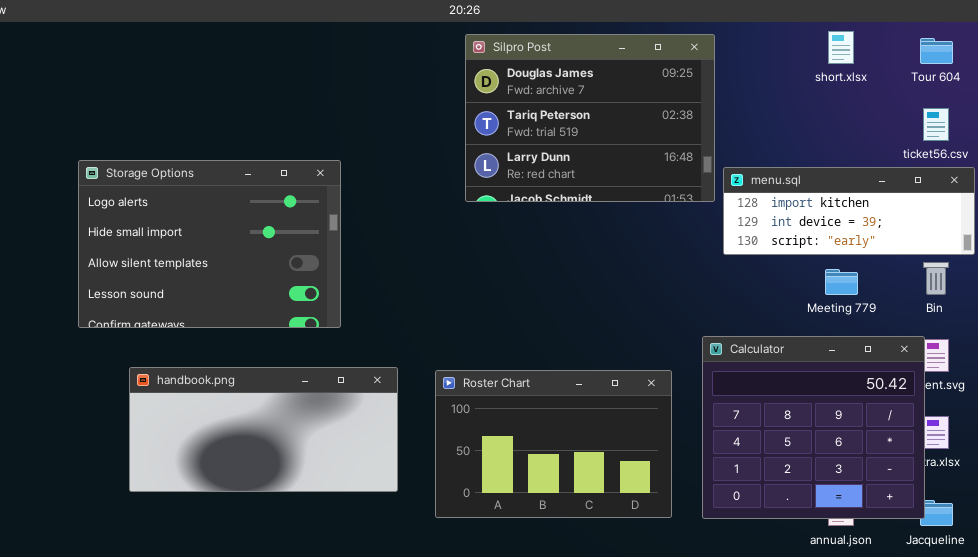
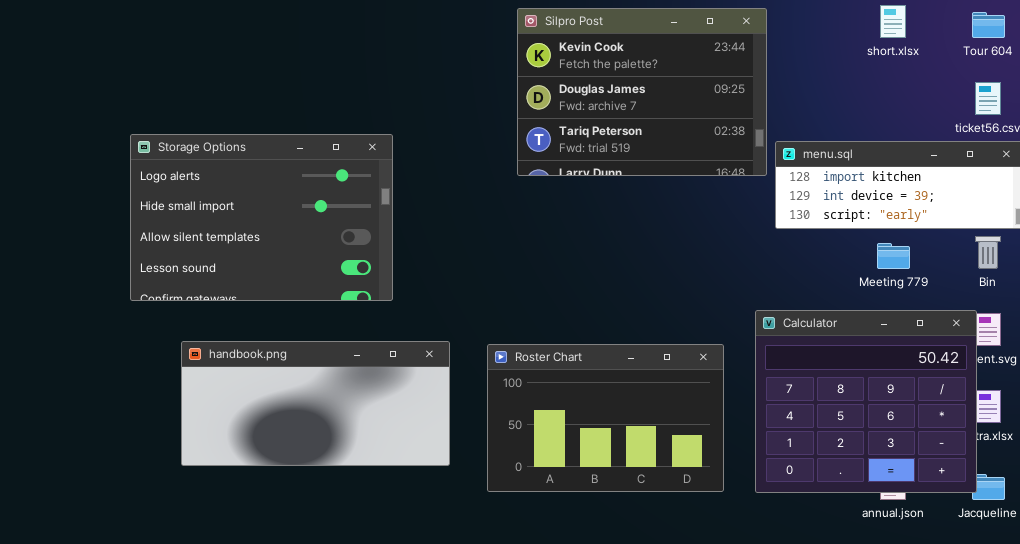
Silpro Post: [465,34,715,202] -> [517,8,767,176], scrolled up 1 row

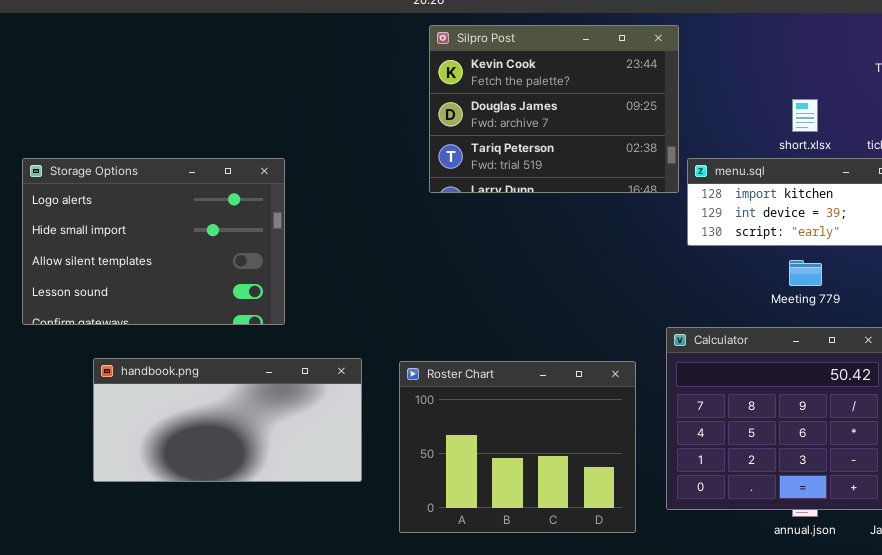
short.xlsx: [880,5,906,38] -> [792,99,818,132], moved
Storage Options: [130,134,393,301] -> [22,158,285,325], moved
Roster Chart: [487,344,724,492] -> [399,361,636,533], resized

